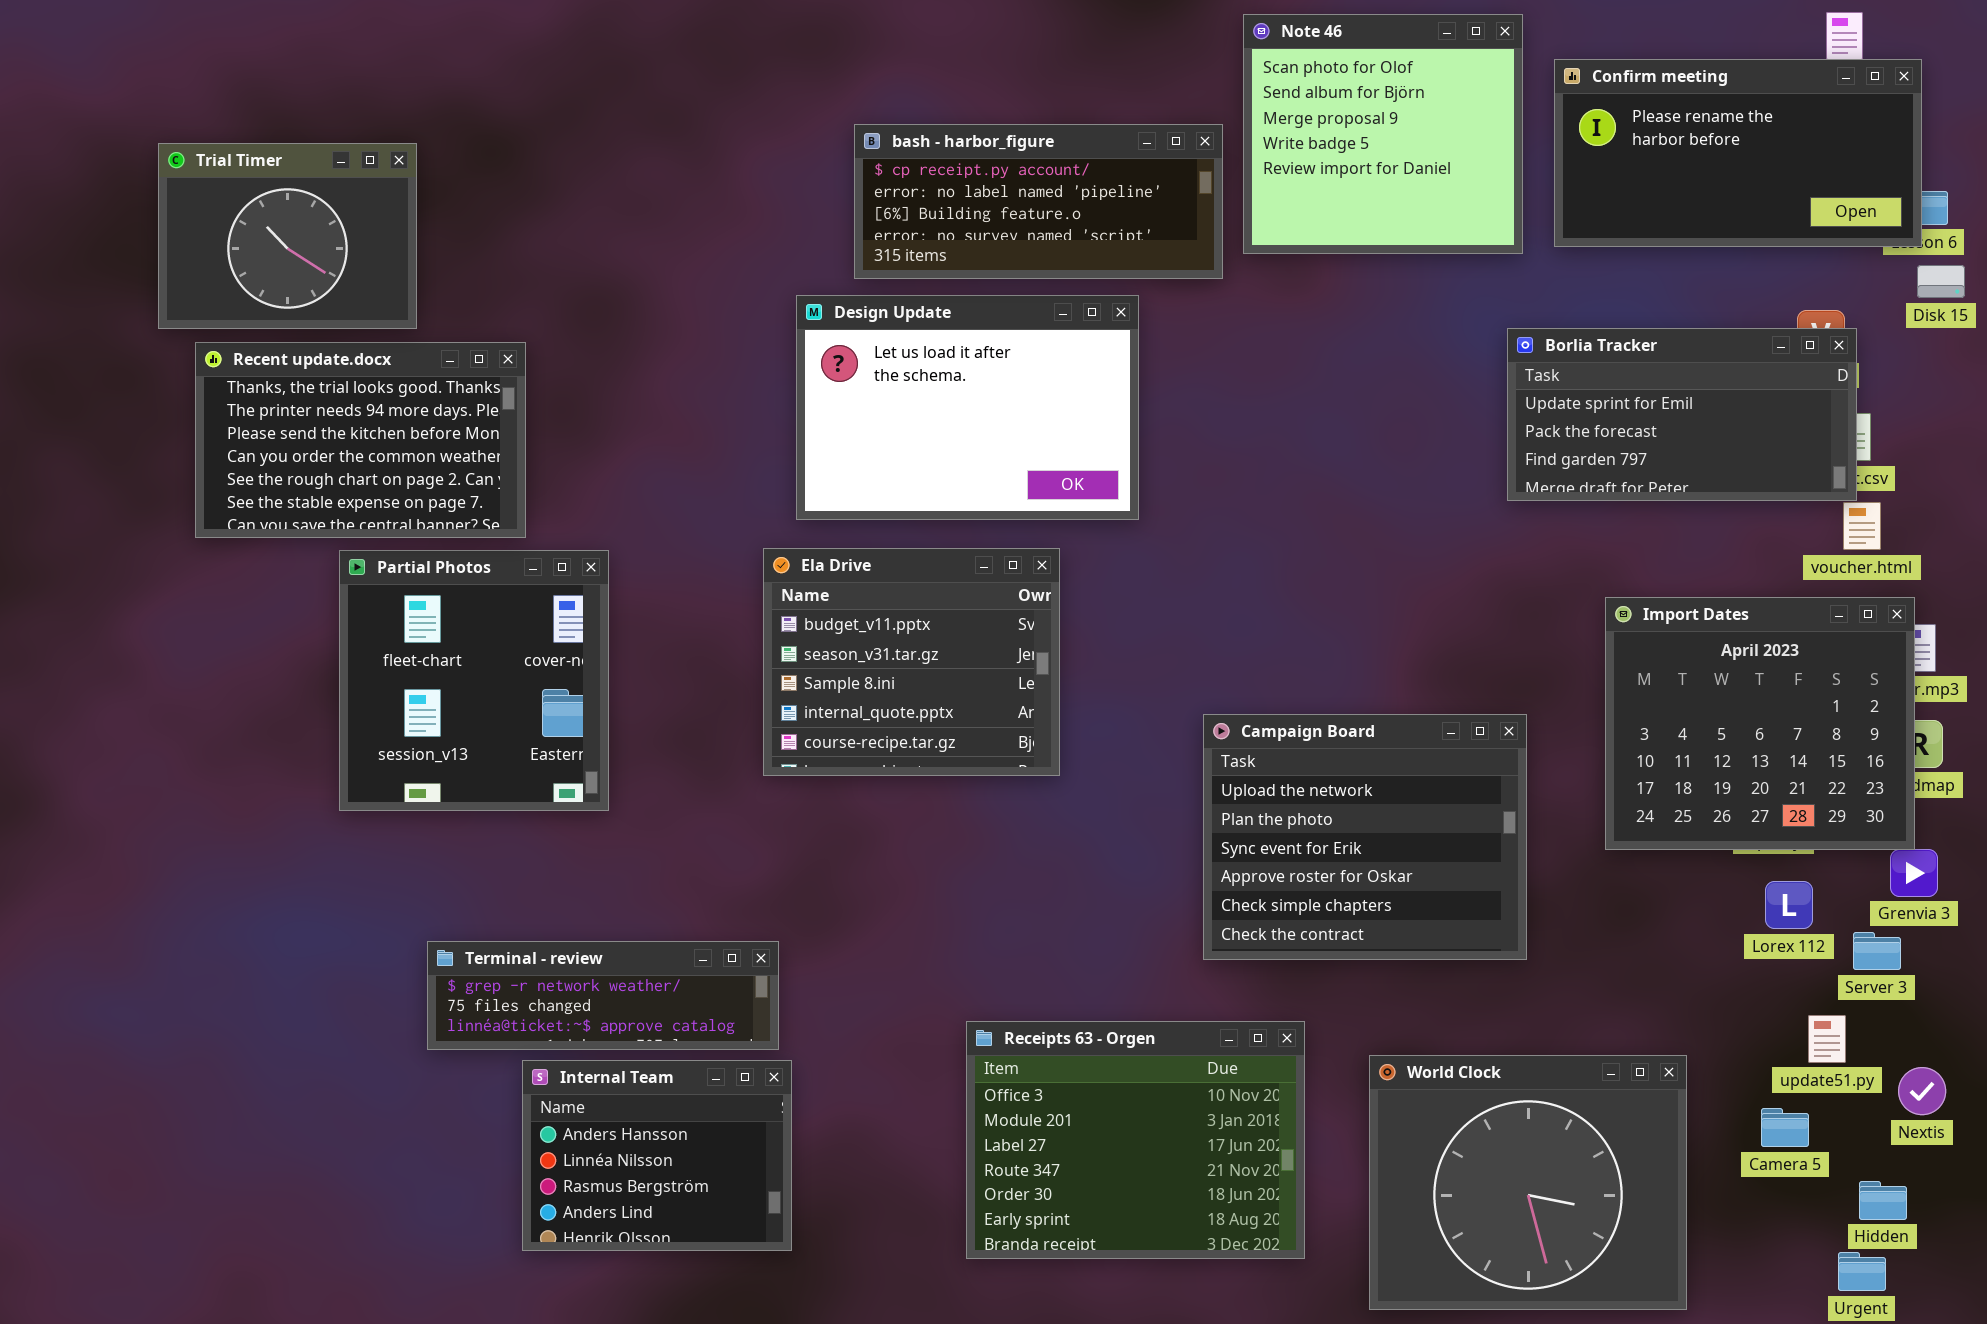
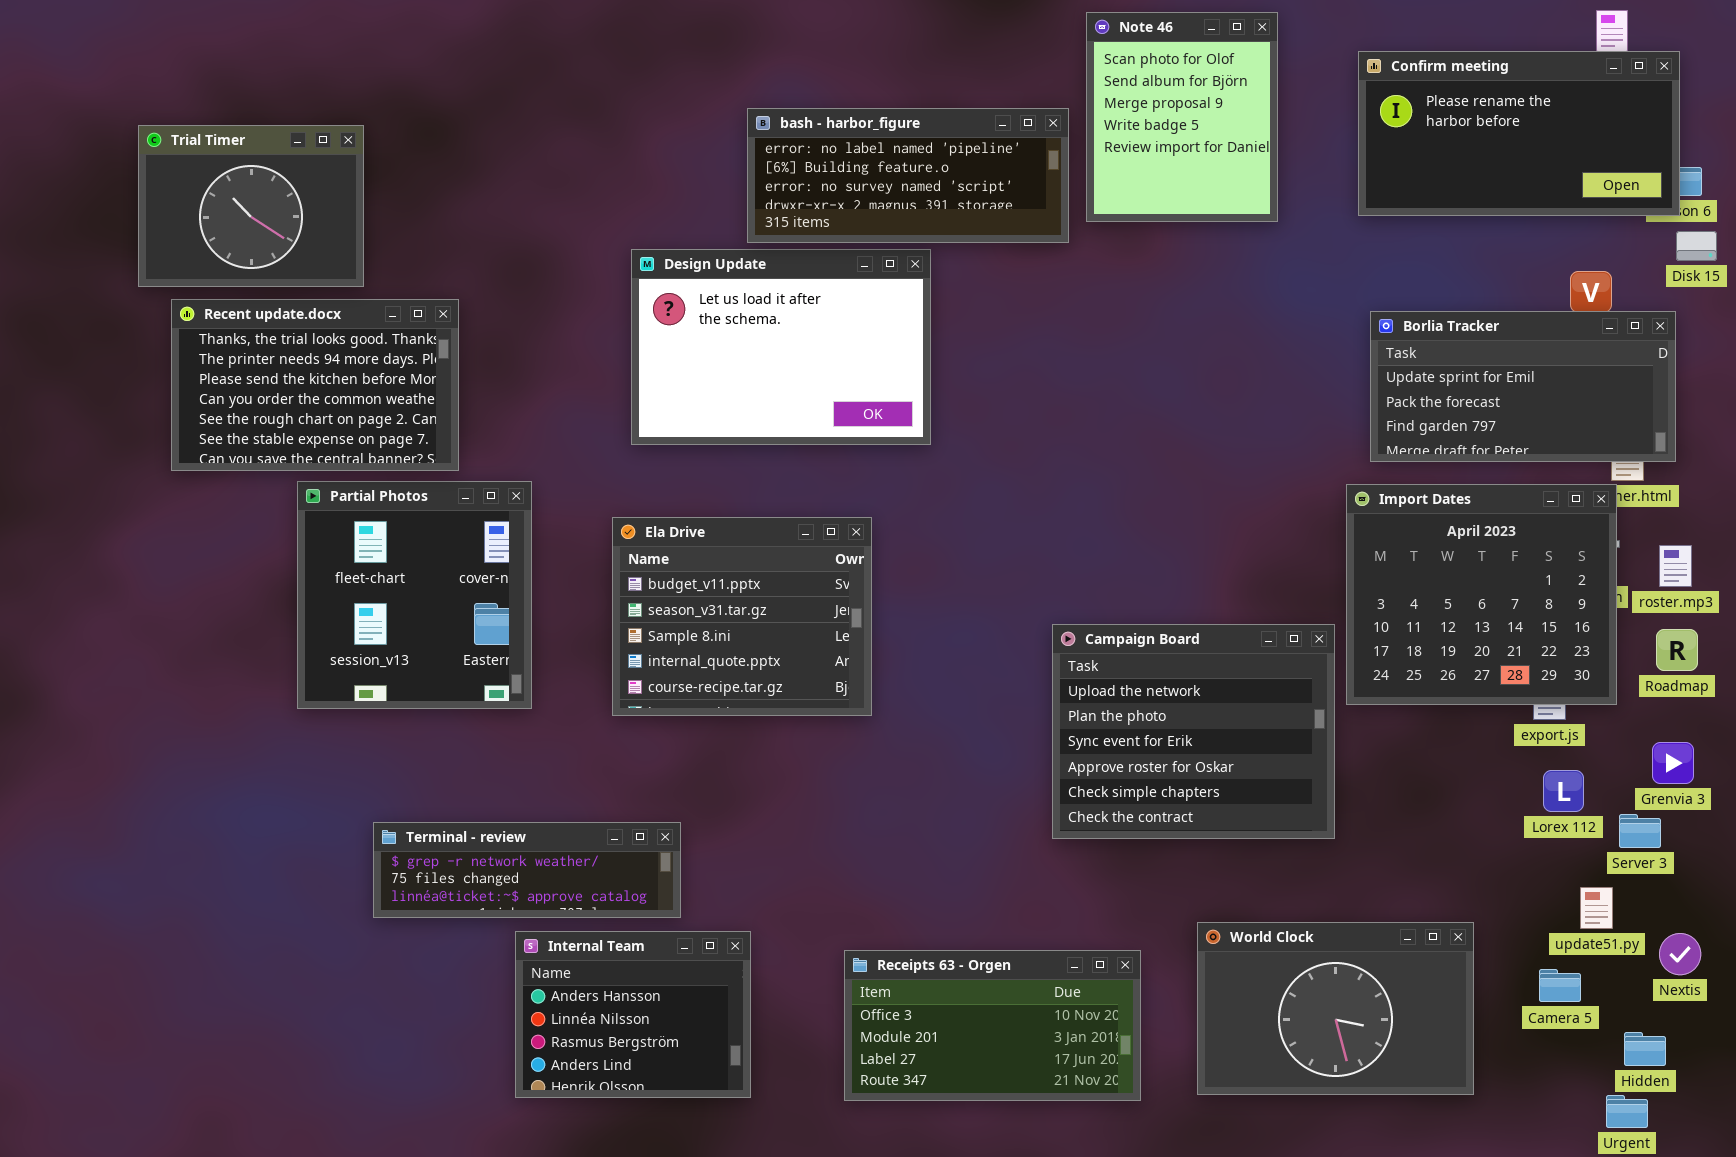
Note 46: [1243,14,1523,254] -> [1086,12,1278,222], resized
bash - harbor_figure: [854,124,1223,279] -> [747,108,1069,243], scrolled down 1 row
Design Update: [796,295,1139,520] -> [631,249,931,445], moved
Borlia Tracker: [1507,328,1857,501] -> [1370,311,1676,462], moved
Ela Drive: [763,548,1060,776] -> [612,517,872,716], moved
Import Dates: [1605,597,1915,850] -> [1346,484,1617,705], moved
Receipts 63 - Orgen: [966,1021,1305,1259] -> [844,950,1141,1101], resized
World Clock: [1369,1055,1687,1310] -> [1197,922,1474,1095], resized
Internal Team: [522,1060,792,1251] -> [515,931,751,1098], moved

